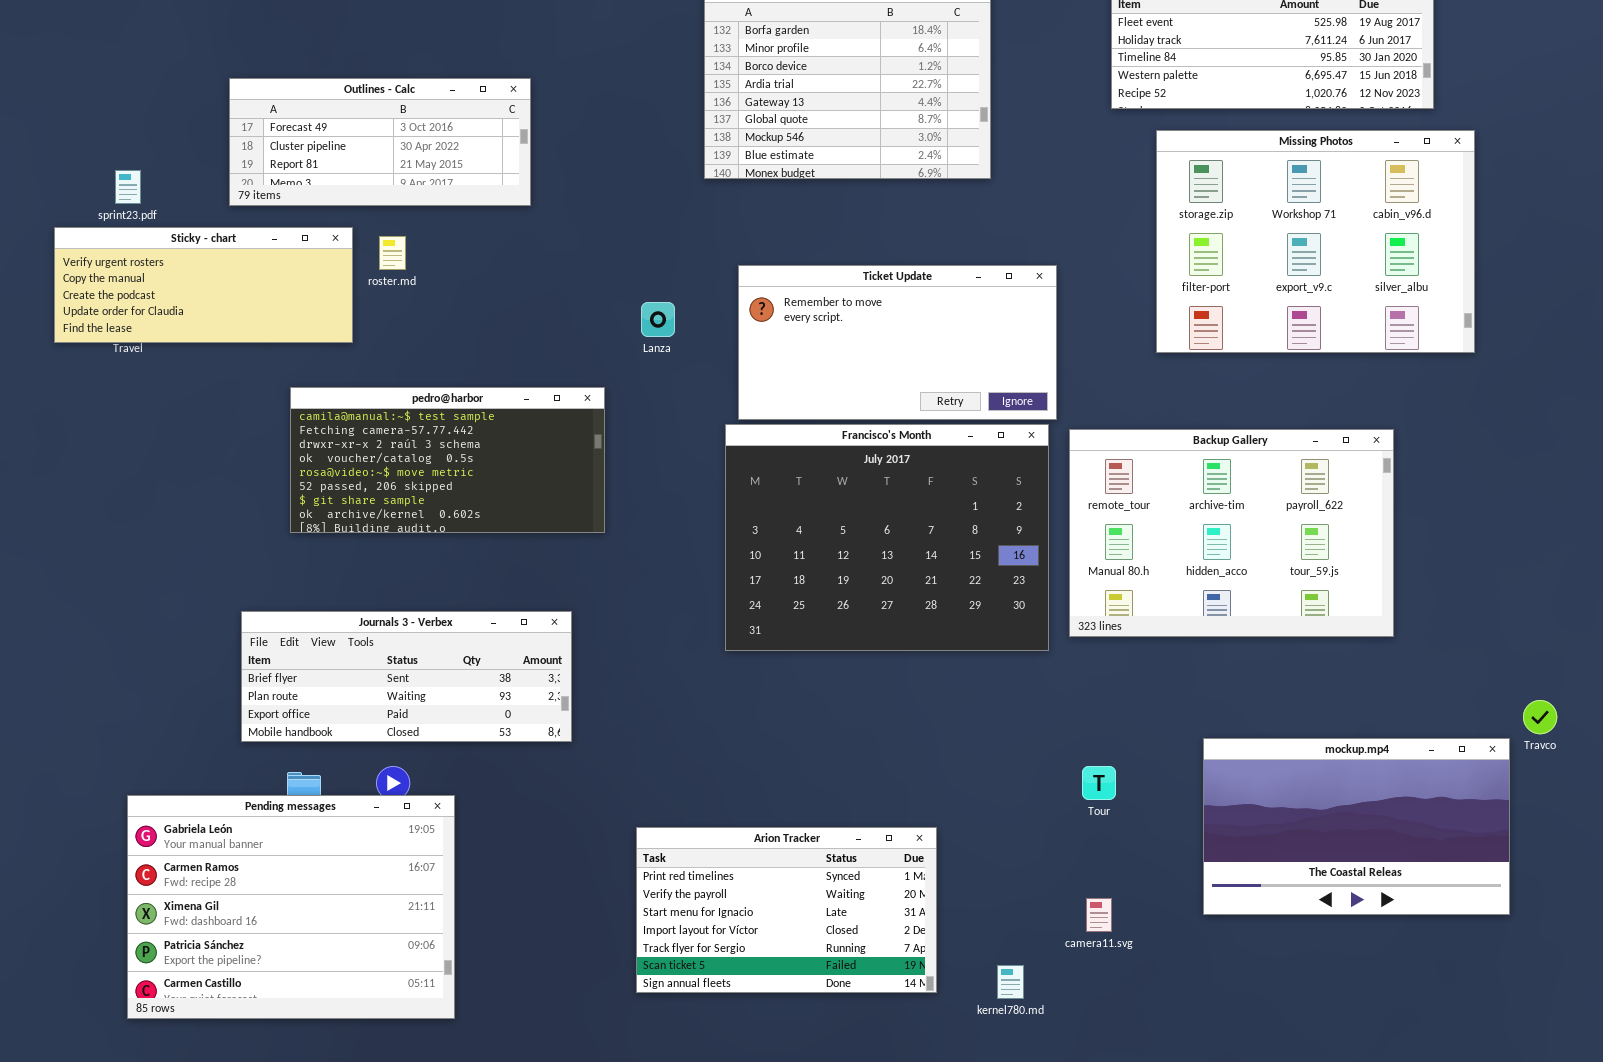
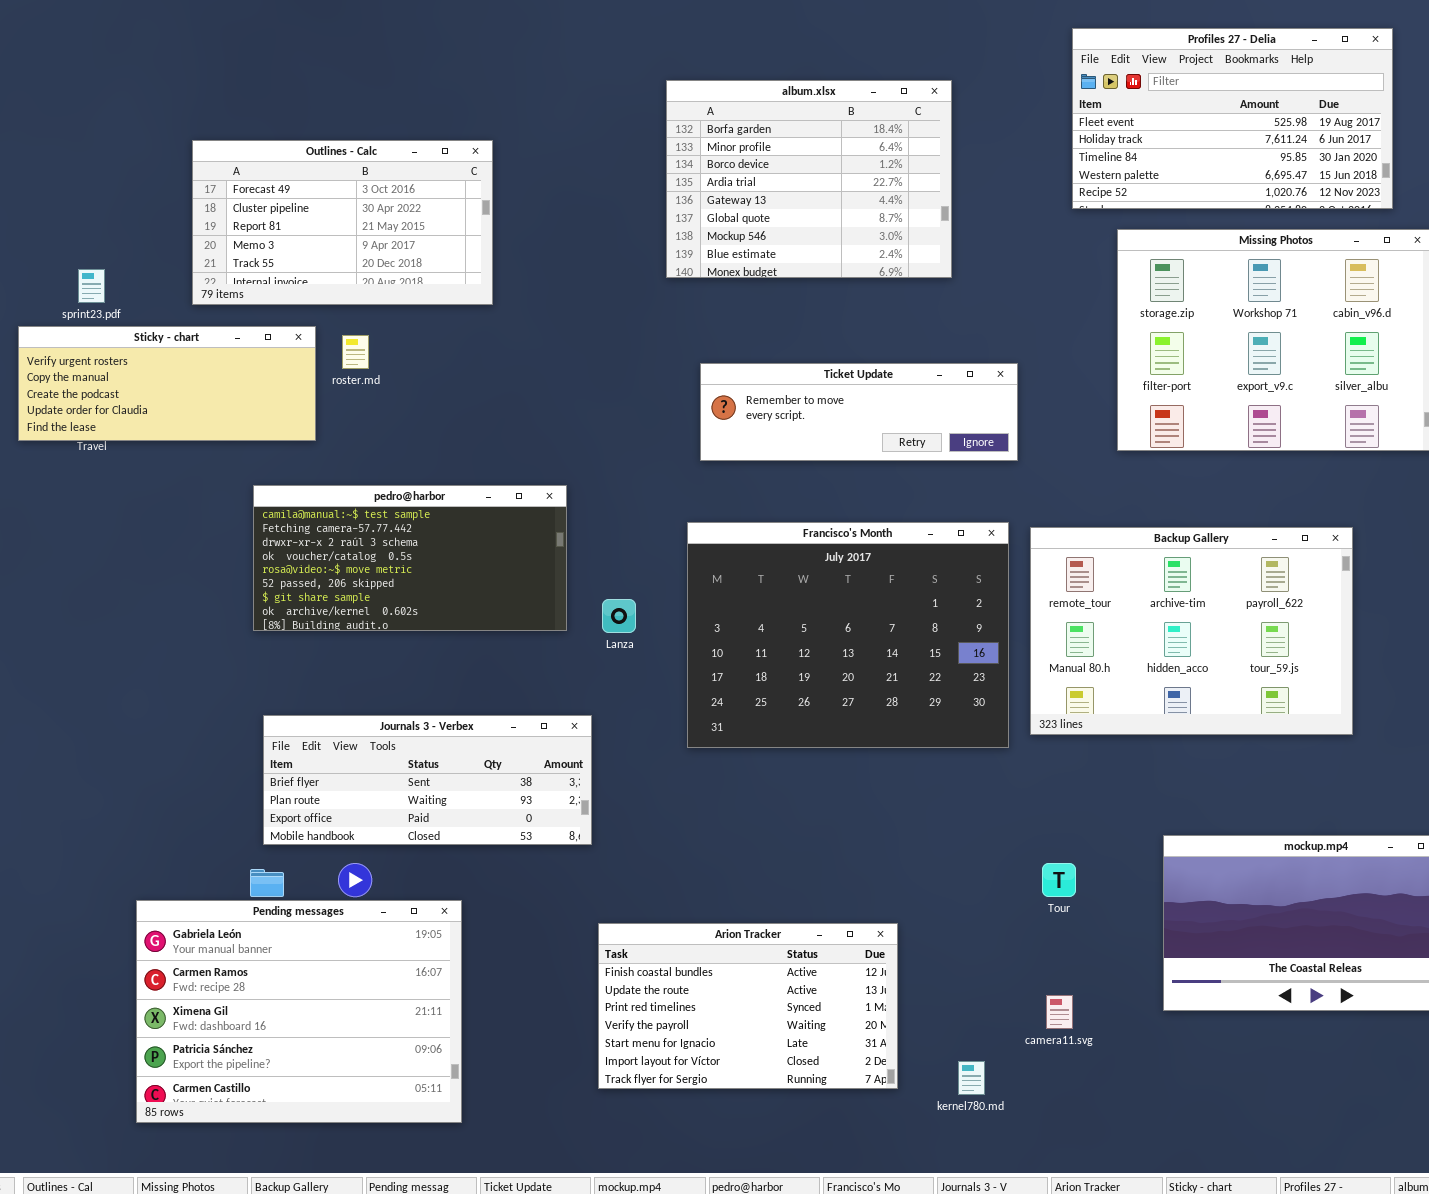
Outlines - Calc: [229,78,531,206] -> [192,140,493,305], resized
Ticket Update: [738,265,1057,420] -> [700,363,1018,461], resized
Lanza: [641,302,675,337] -> [602,599,636,633], moved
Journals 3 - Verbex: [241,611,572,742] -> [263,715,592,845], moved
Pending messages: [127,795,455,1019] -> [136,900,462,1123], moved
Arion Tracker: [636,827,937,993] -> [598,923,898,1089], scrolled up 2 rows

